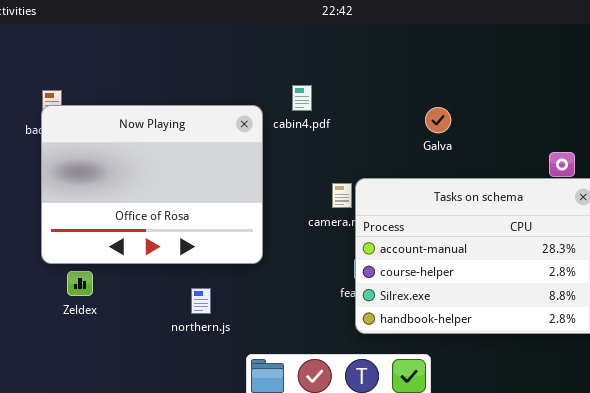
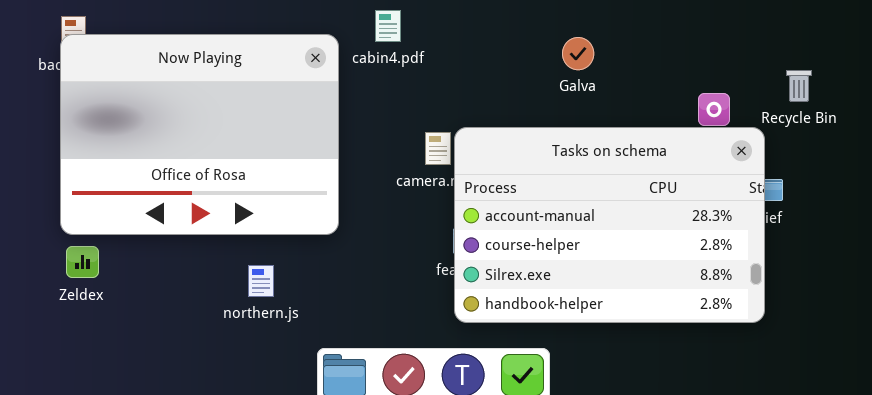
Galva: [425,107,451,133] -> [562,37,594,70], moved
Zeldex: [67,271,93,296] -> [66,246,99,278], moved

